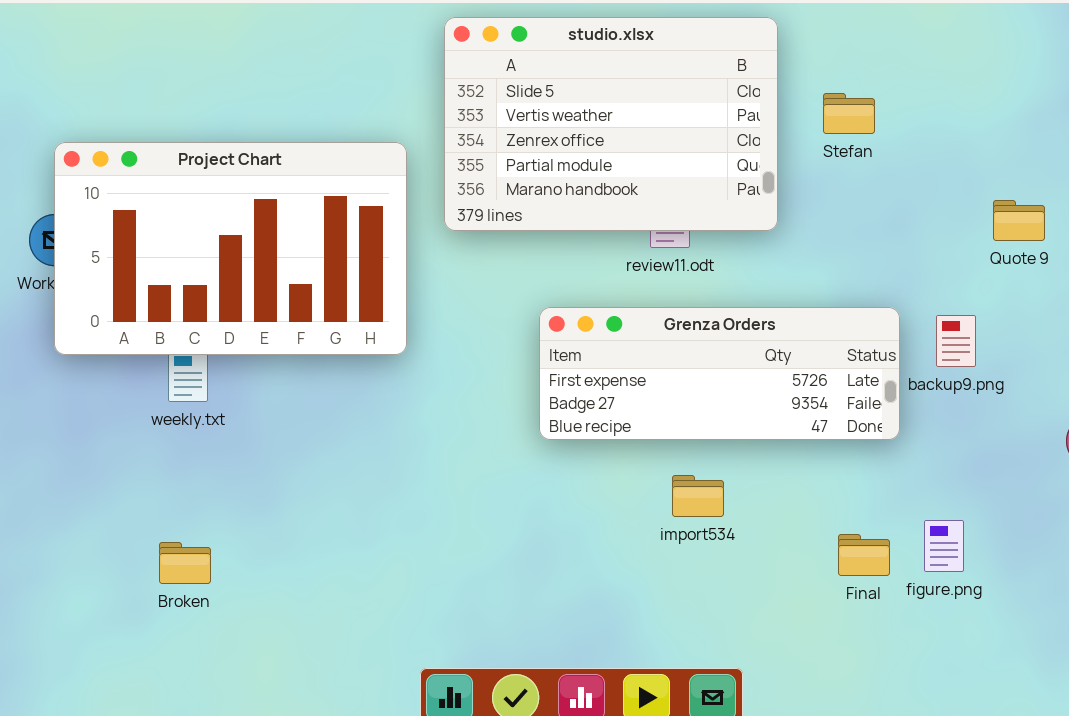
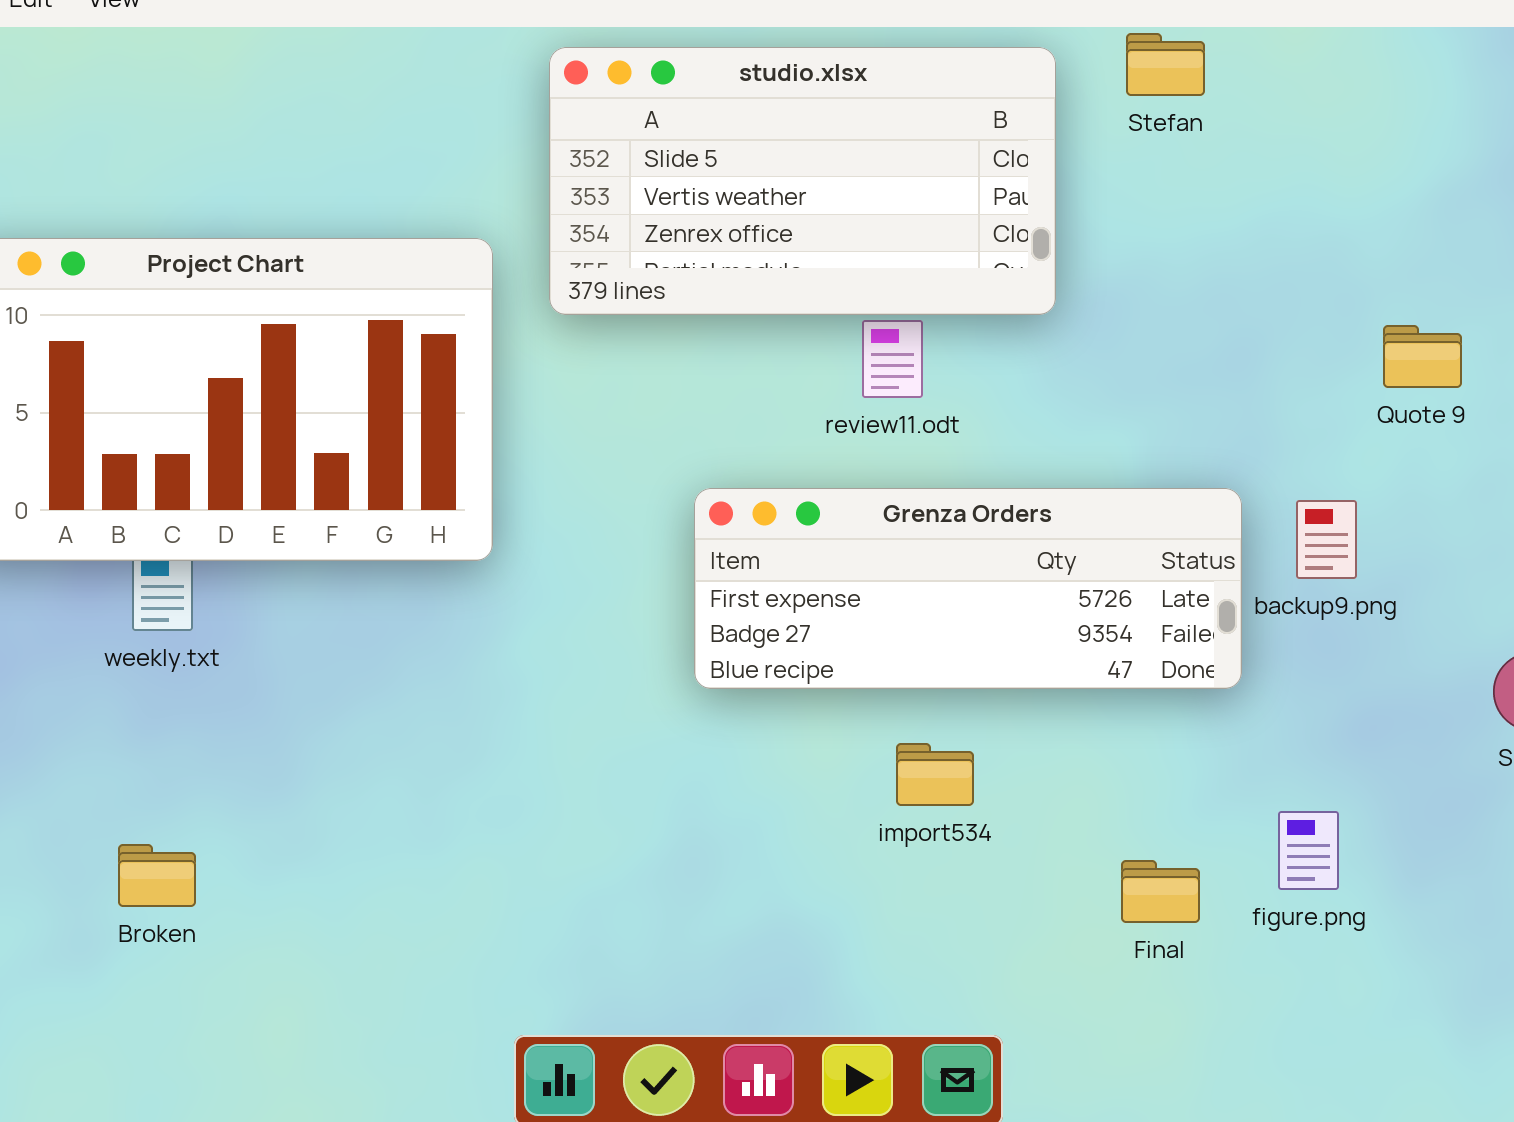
studio.xlsx: [444,17,778,231] -> [549,47,1056,315], resized
Stefan: [823,93,875,134] -> [1126,33,1205,96], moved
Final: [838,534,890,576] -> [1121,860,1200,923], moved

